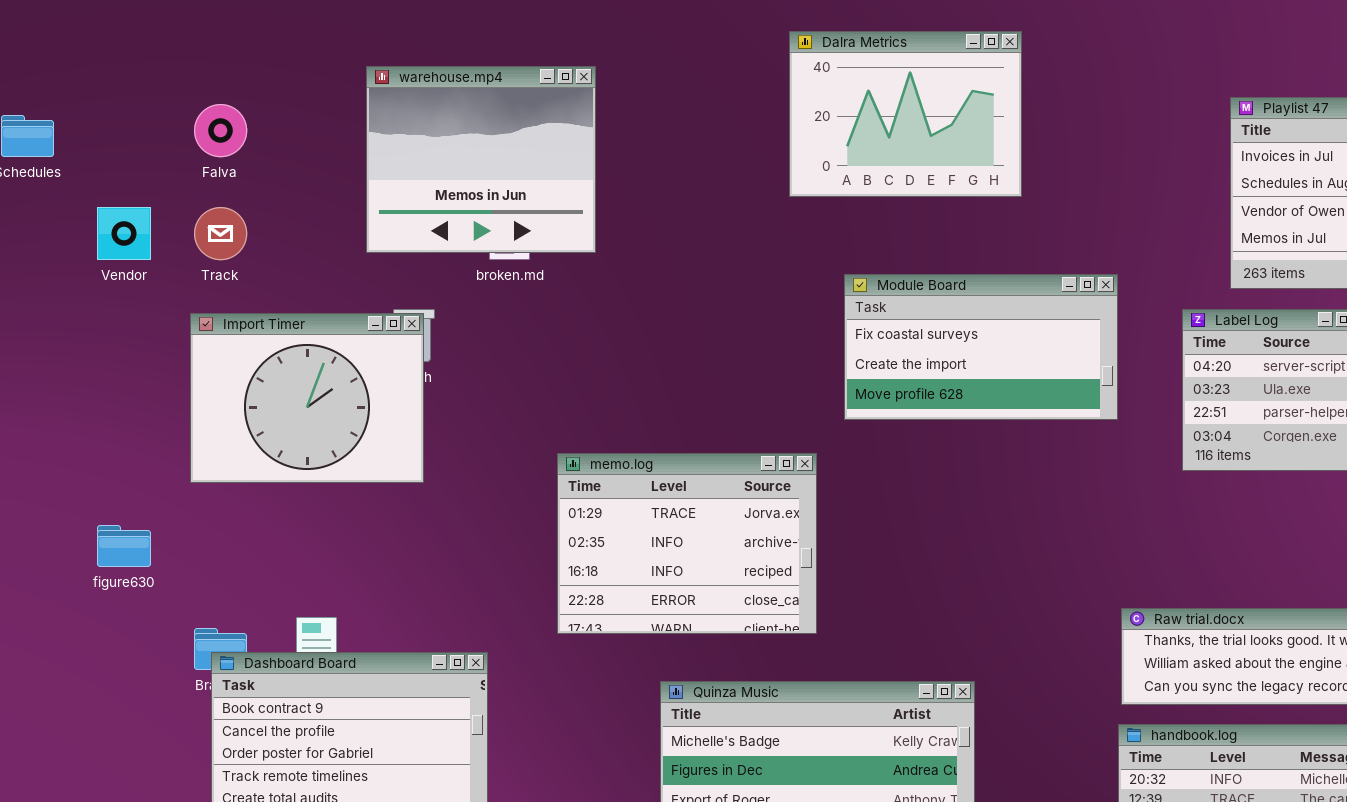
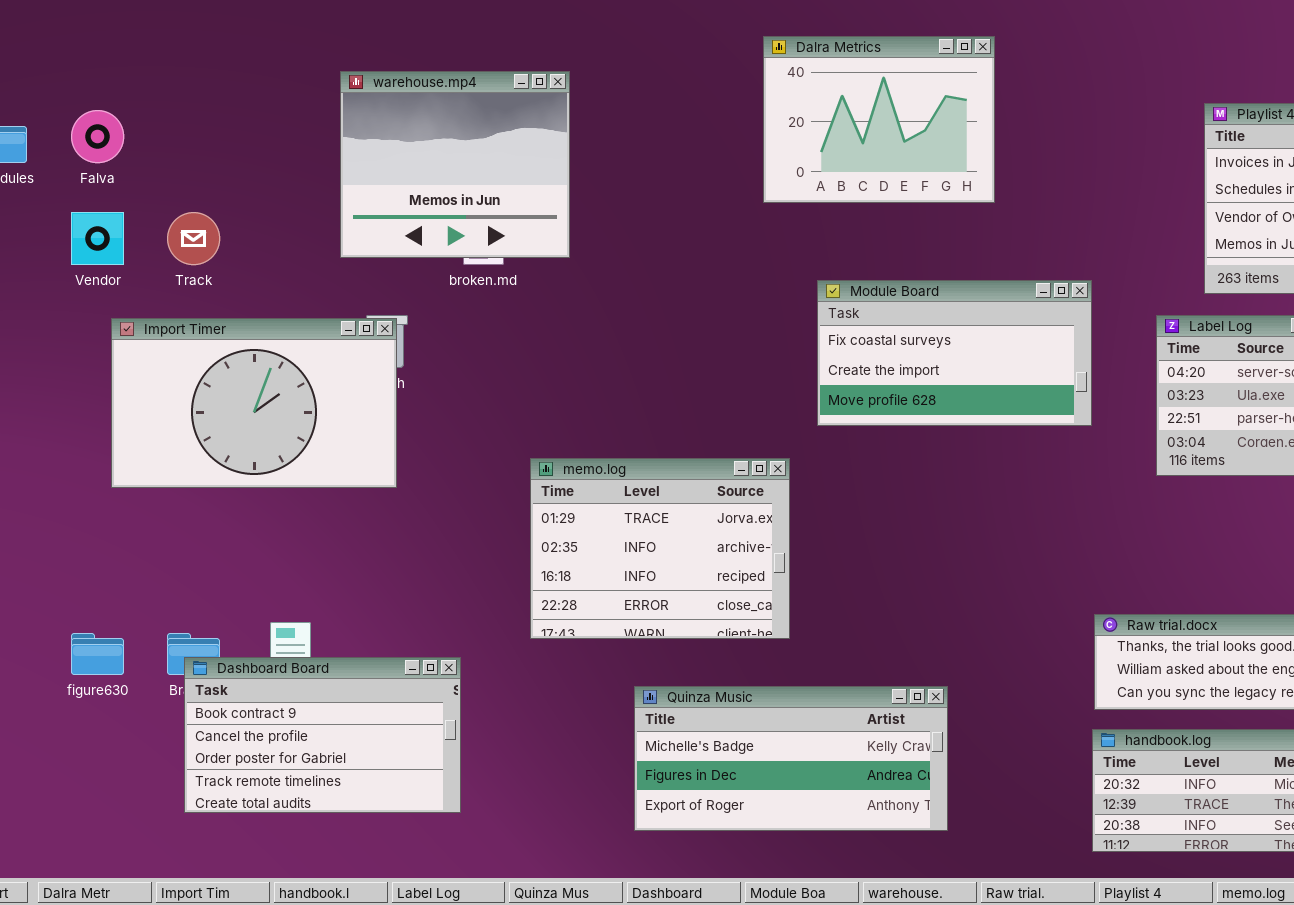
Falva: [194,104,247,157] -> [71,110,124,163], moved
Import Timer: [190,313,424,483] -> [111,318,397,488], resized
figure630: [97,525,151,567] -> [71,633,124,675], moved

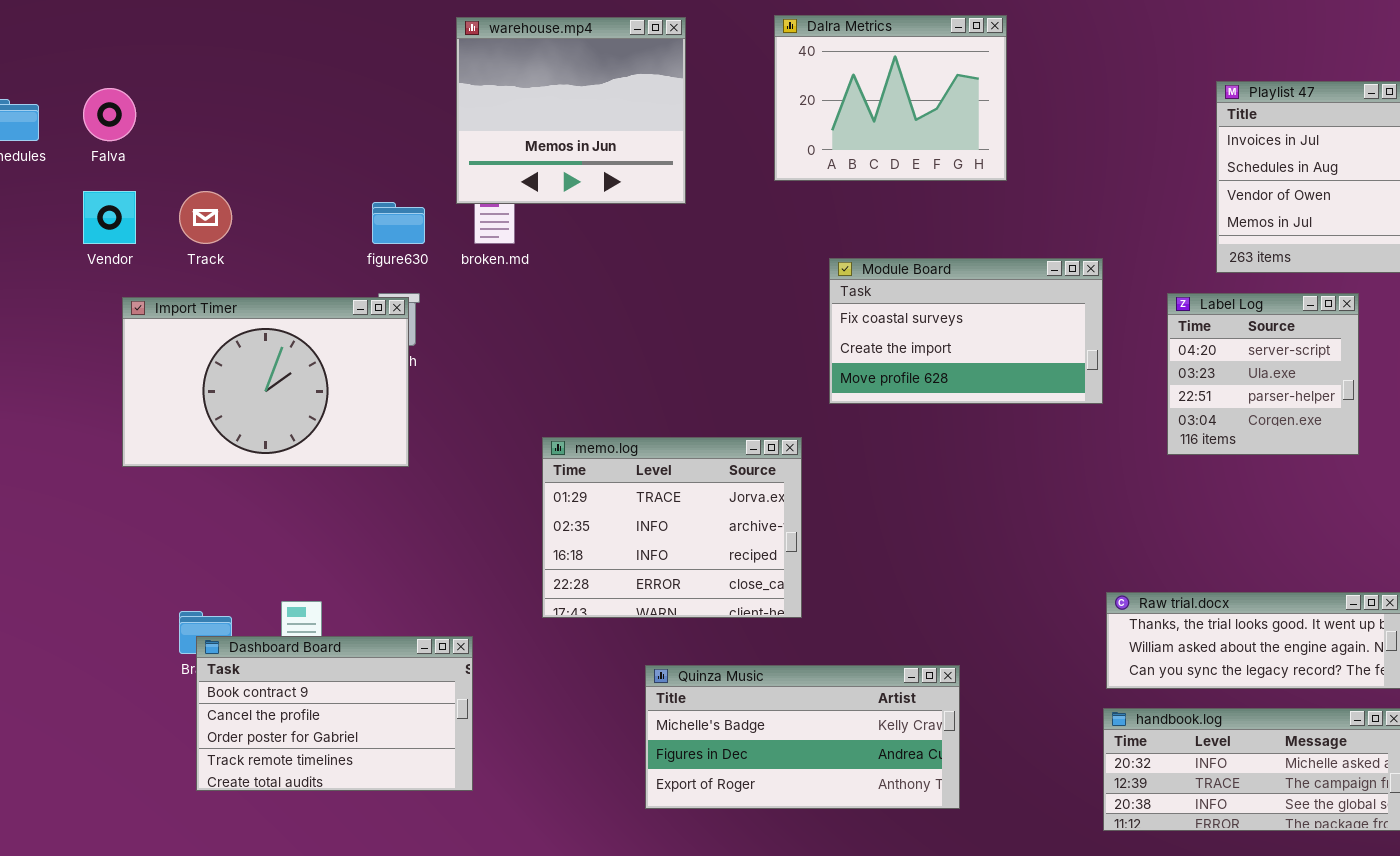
warehouse.mp4: [340,71,570,258] -> [456,17,686,204], moved
figure630: [71,633,124,675] -> [372,202,425,244], moved

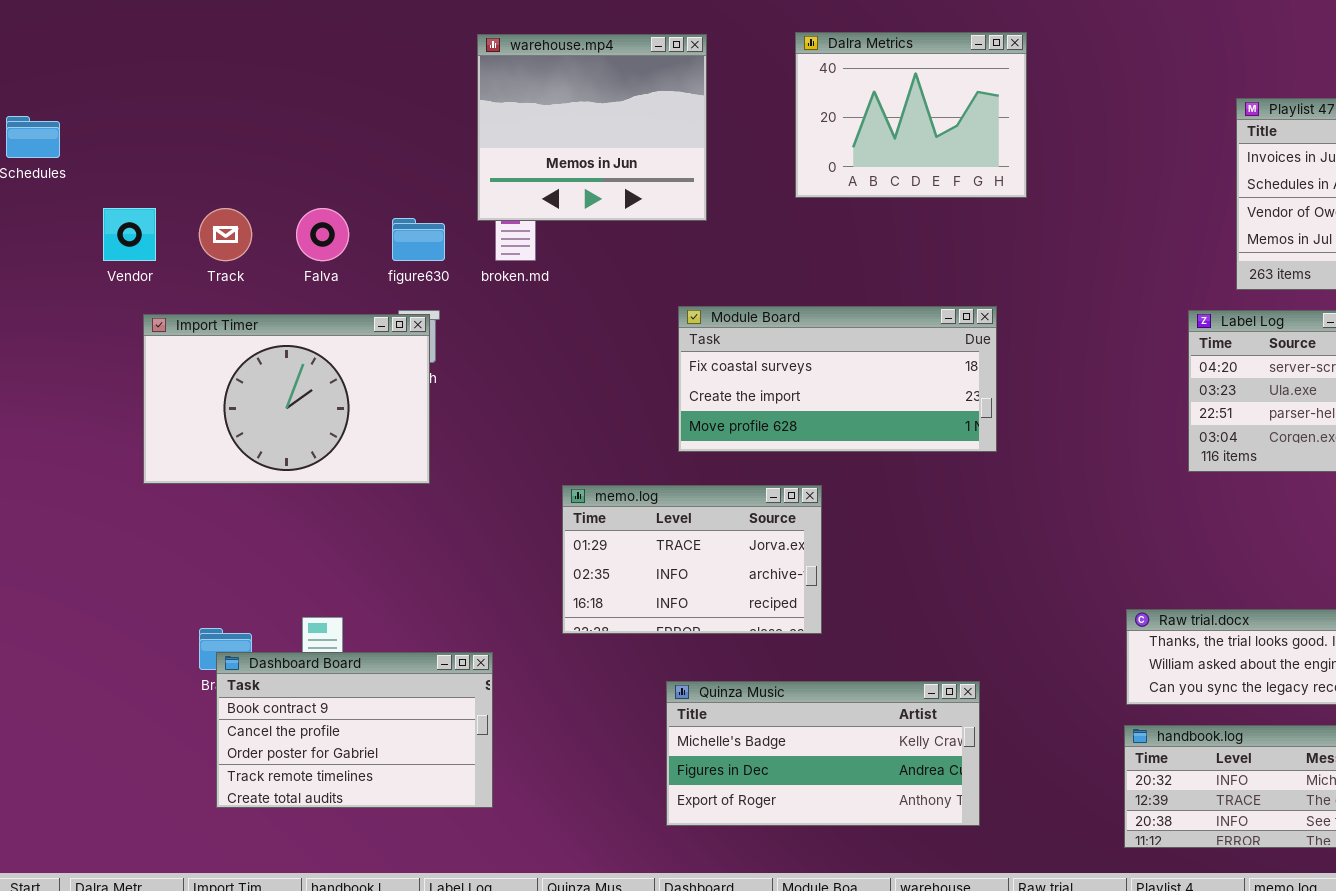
Falva: [83,88,136,141] -> [296,208,349,261], moved
Module Board: [829,258,1103,404] -> [678,306,997,452], moved, resized
memo.log: [542,437,802,618] -> [562,485,822,634], resized

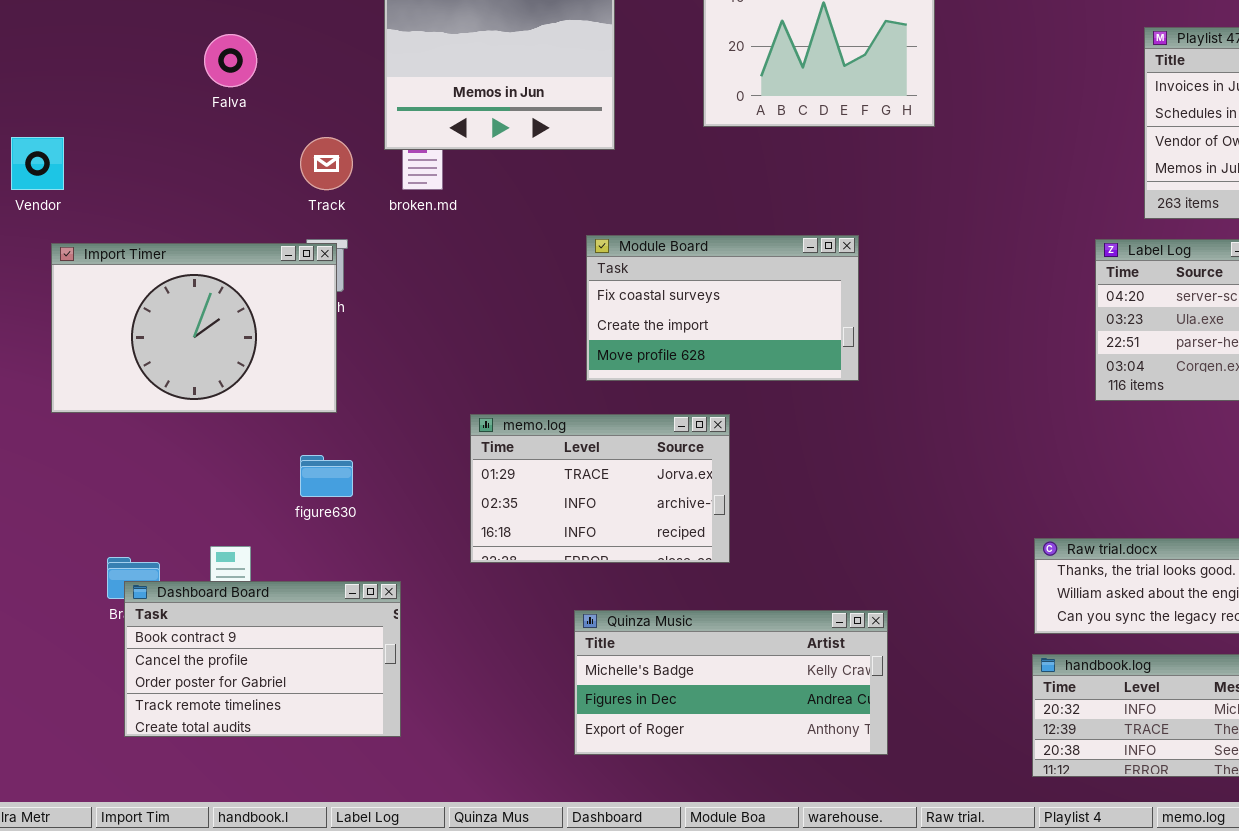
Track: [199,208,252,261] -> [300,137,353,190], moved
Falva: [296,208,349,261] -> [204,34,257,87], moved
figure630: [392,218,445,261] -> [300,455,353,497], moved
Module Board: [678,306,997,452] -> [586,235,859,381], resized

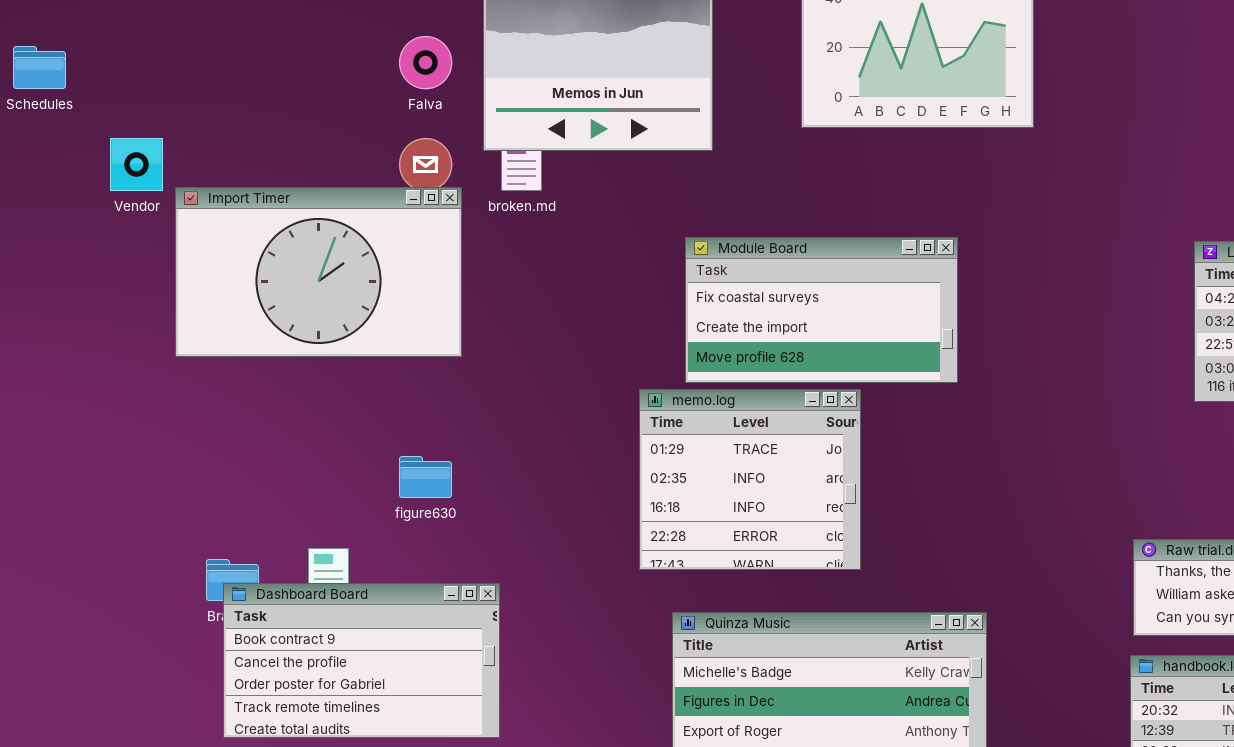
Falva: [204,34,257,87] -> [399,36,452,89], moved
Import Timer: [51,243,337,413] -> [175,187,462,357], moved
memo.log: [470,414,730,563] -> [639,389,861,570], moved, resized

